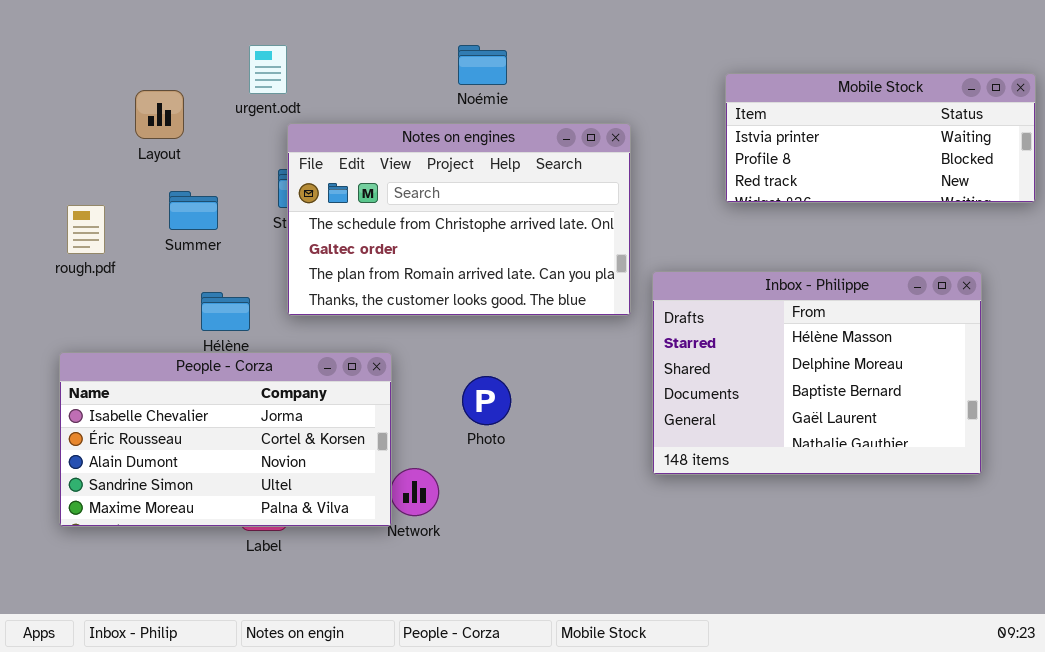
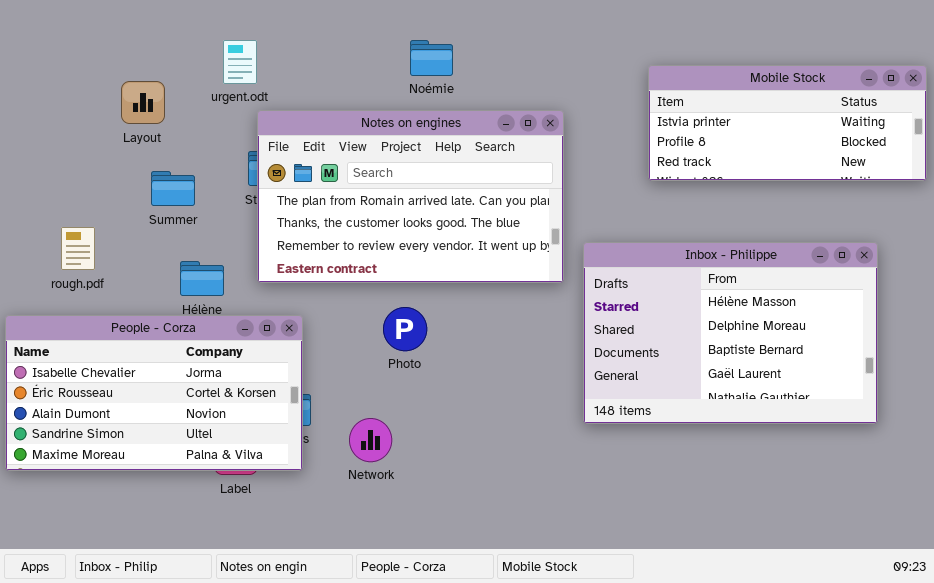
Notes on engines: [287,123,631,316] -> [257,110,564,283], scrolled down 2 rows
rough.pdf: [67,205,105,254] -> [61,227,95,270], moved
People - Corza: [59,352,392,527] -> [5,315,303,471], moved
Photo: [462,376,511,425] -> [383,307,427,351], moved

